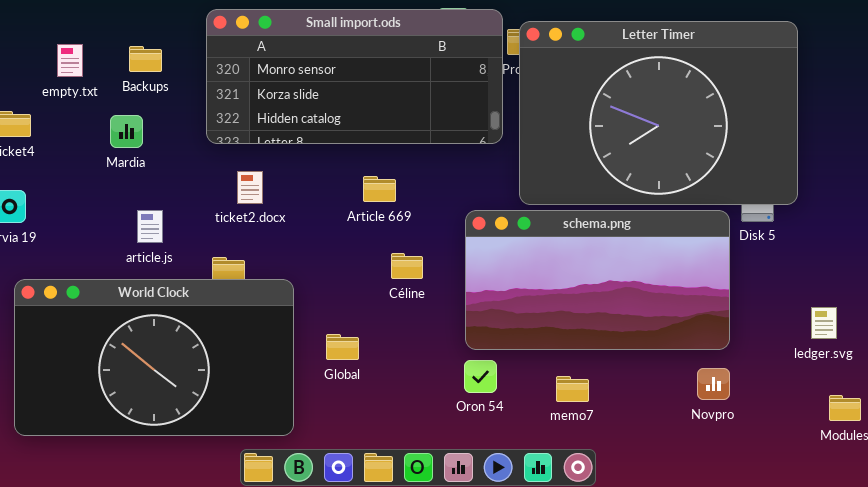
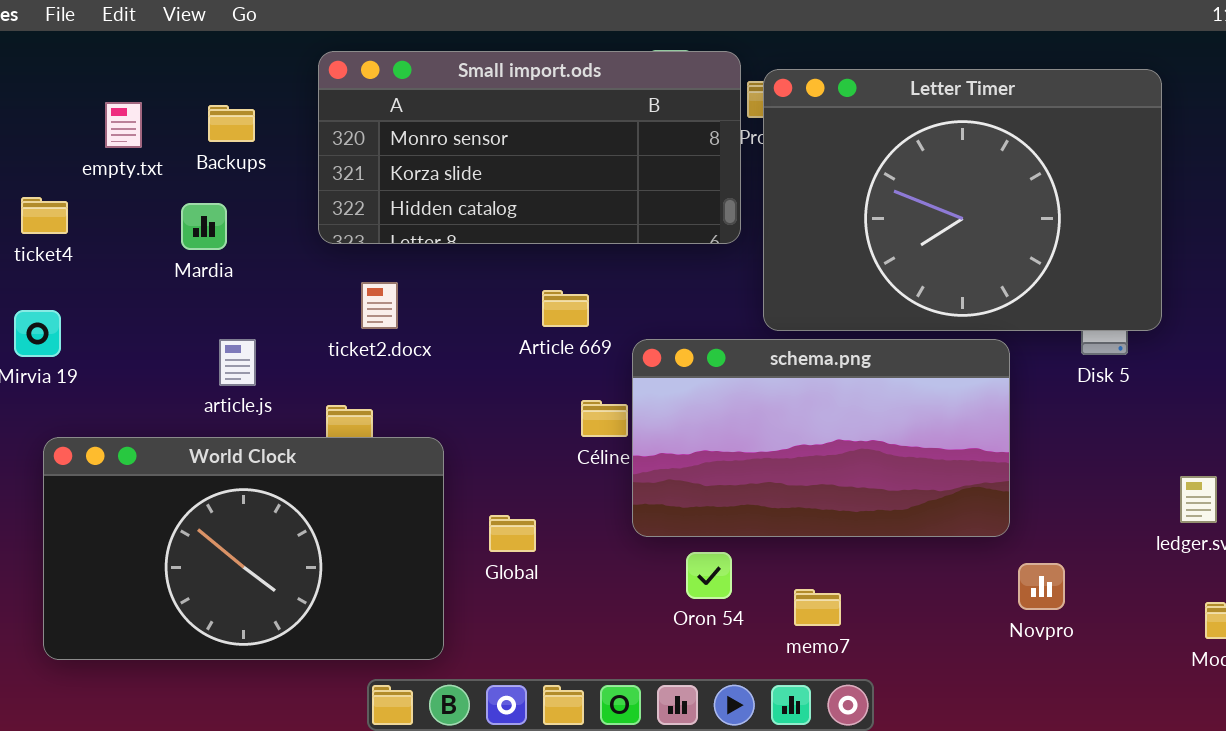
schema.png: [465,210,730,350] -> [632,339,1010,537], moved
memo7: [556,376,589,402] -> [794,589,841,626], moved

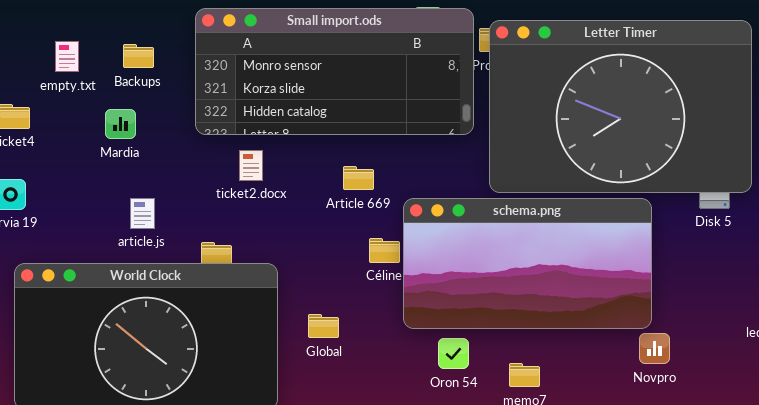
ticket2.docx: [361,282,398,329] -> [239,150,263,181], moved
Novpro: [1018,563,1065,610] -> [639,333,670,364], moved

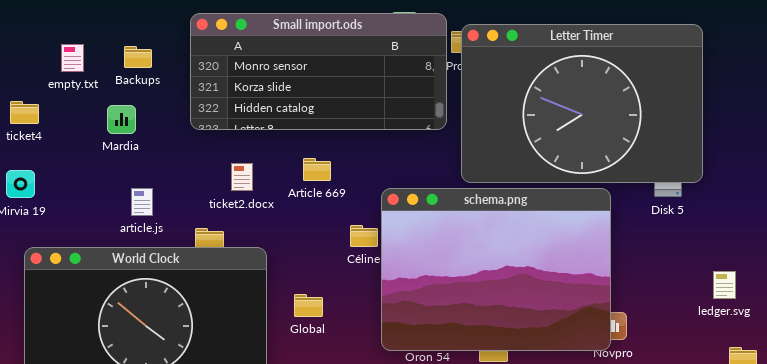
ticket2.docx: [239,150,263,181] -> [231,163,253,191], moved
Article 669: [343,166,374,190] -> [303,158,331,181], moved
schema.png: [403,198,652,329] -> [381,188,611,351], resized

